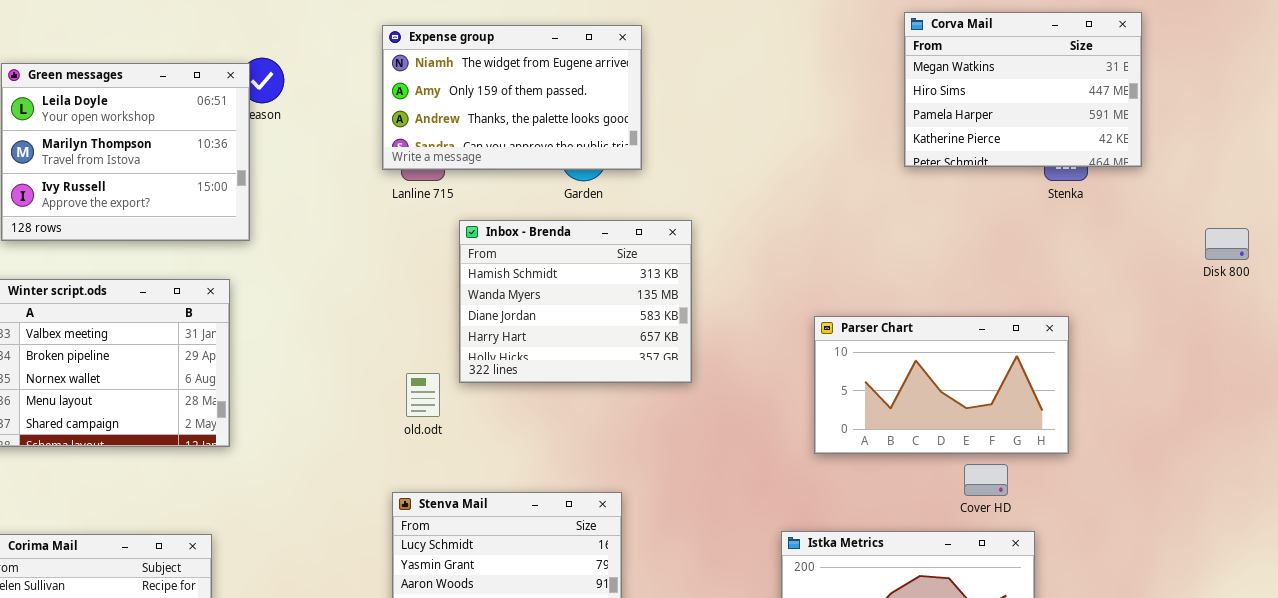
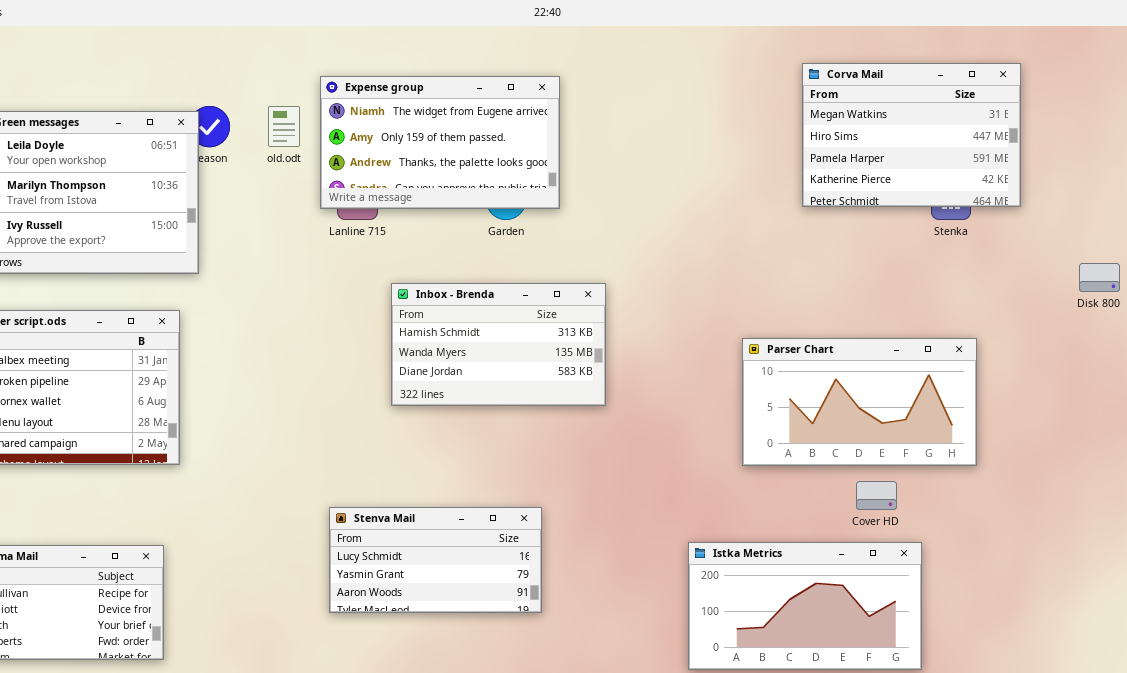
Inbox - Brenda: [459,220,692,383] -> [391,283,606,406], resized
Parser Chart: [814,316,1069,454] -> [742,338,977,466], moved
old.odt: [406,373,440,417] -> [268,106,300,147], moved

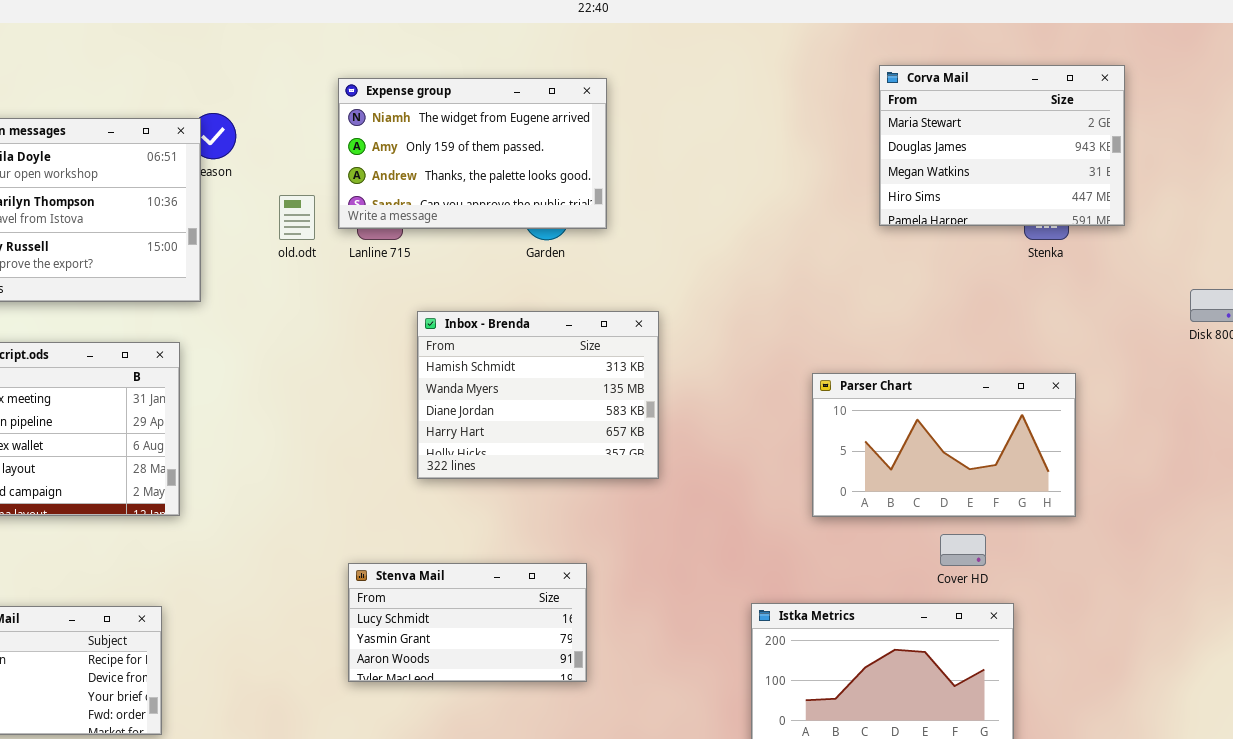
Corva Mail: [802,63,1021,207] -> [879,65,1125,226], scrolled up 2 rows
old.odt: [268,106,300,147] -> [279,195,315,240], moved
Inbox - Brenda: [391,283,606,406] -> [417,311,659,479], resized

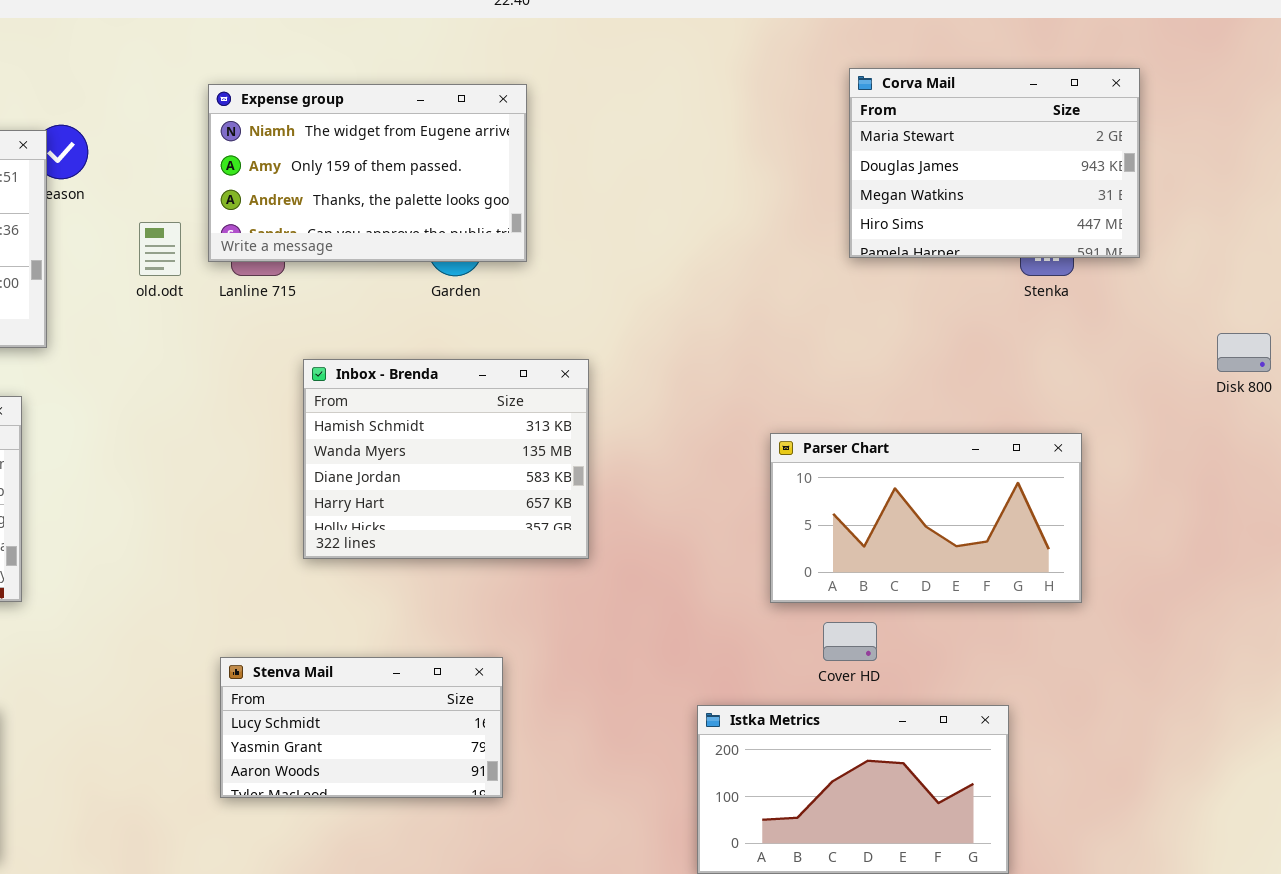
Cover HD: [940,534,986,566] -> [823,622,877,661], moved

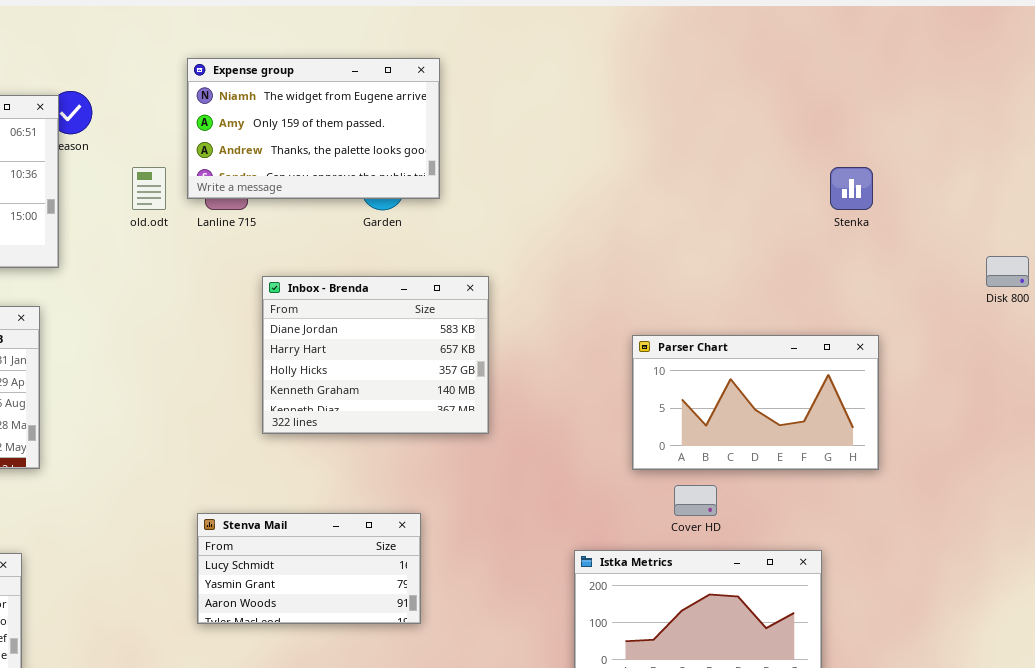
Corva Mail: [849,68,1140,258] -> none, closed
Inbox - Brenda: [303,359,589,559] -> [262,276,489,434], scrolled down 2 rows

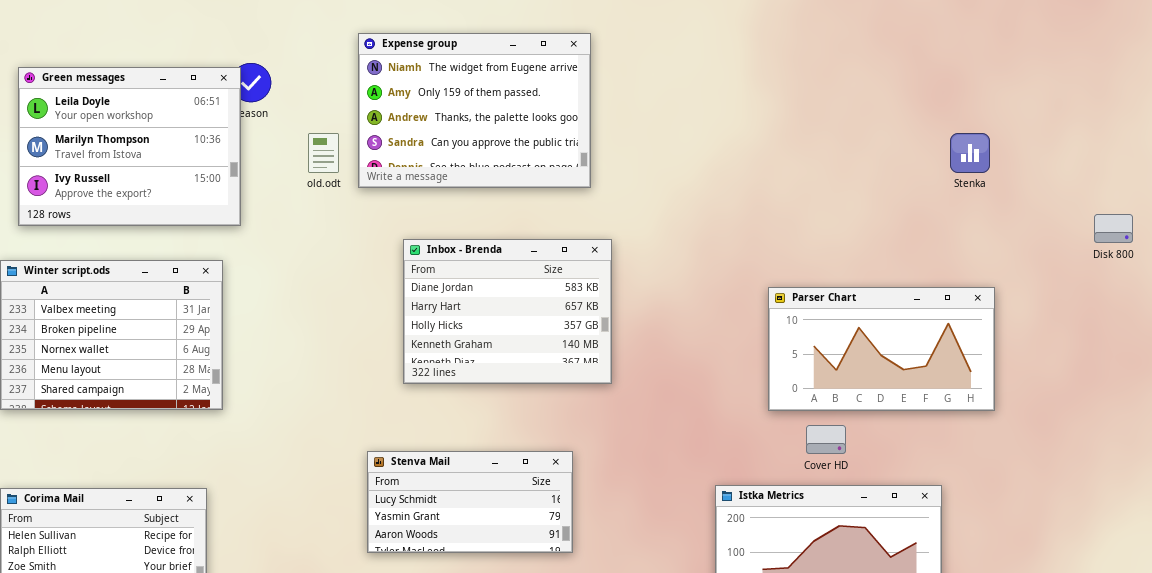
Expense group: [187,58,440,199] -> [358,33,591,188], resized
Inbox - Brenda: [262,276,489,434] -> [403,239,612,384], moved

